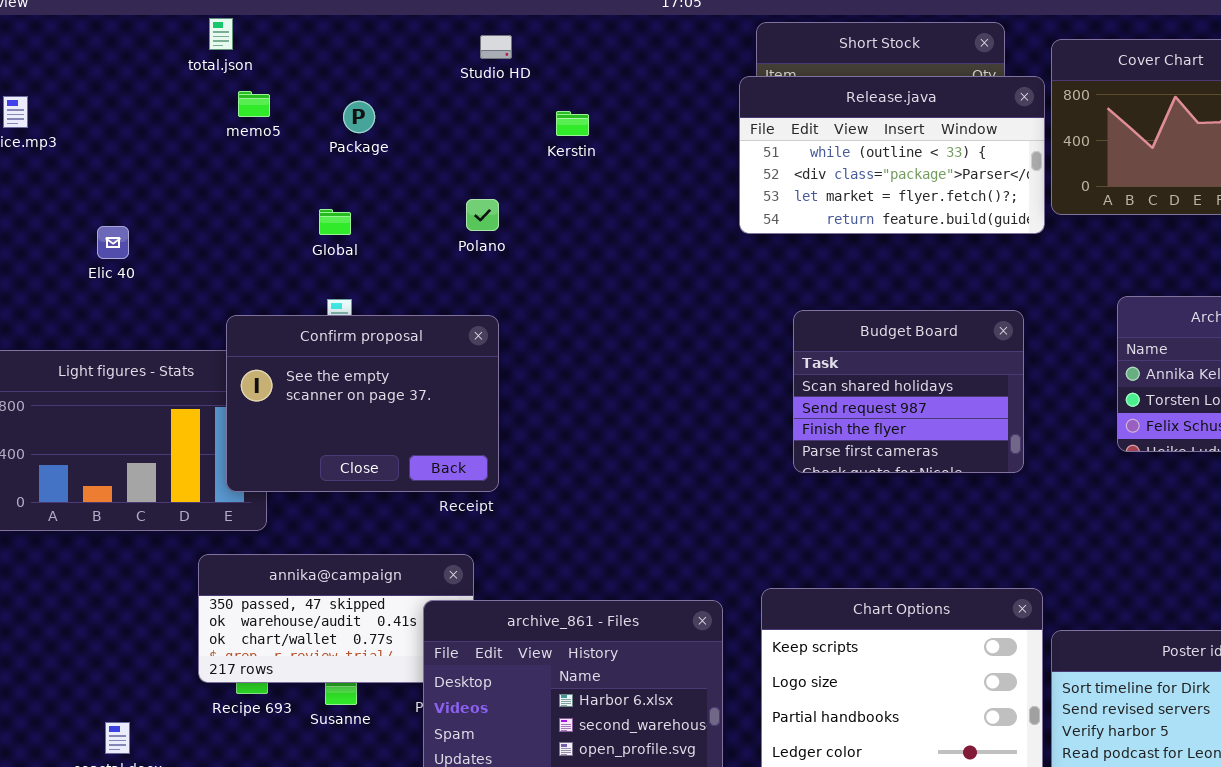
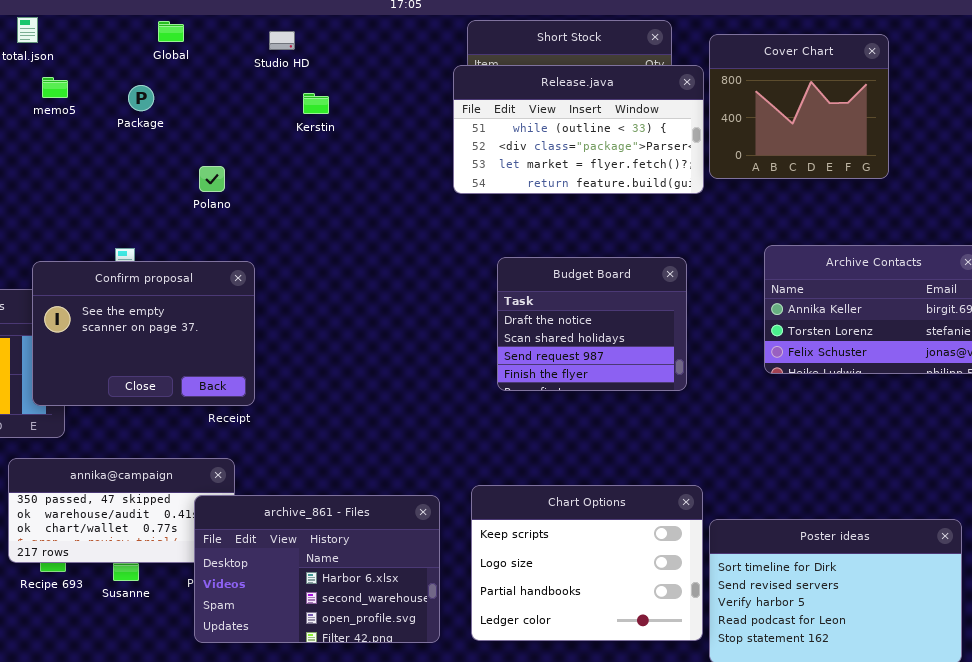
Studio HD: [480,35,512,59] -> [269,31,295,50], moved
Polano: [466,199,499,231] -> [199,166,225,192], moved
Global: [319,209,351,235] -> [158,21,184,42], moved
Budget Board: [793,310,1024,473] -> [497,257,687,391], scrolled up 1 row

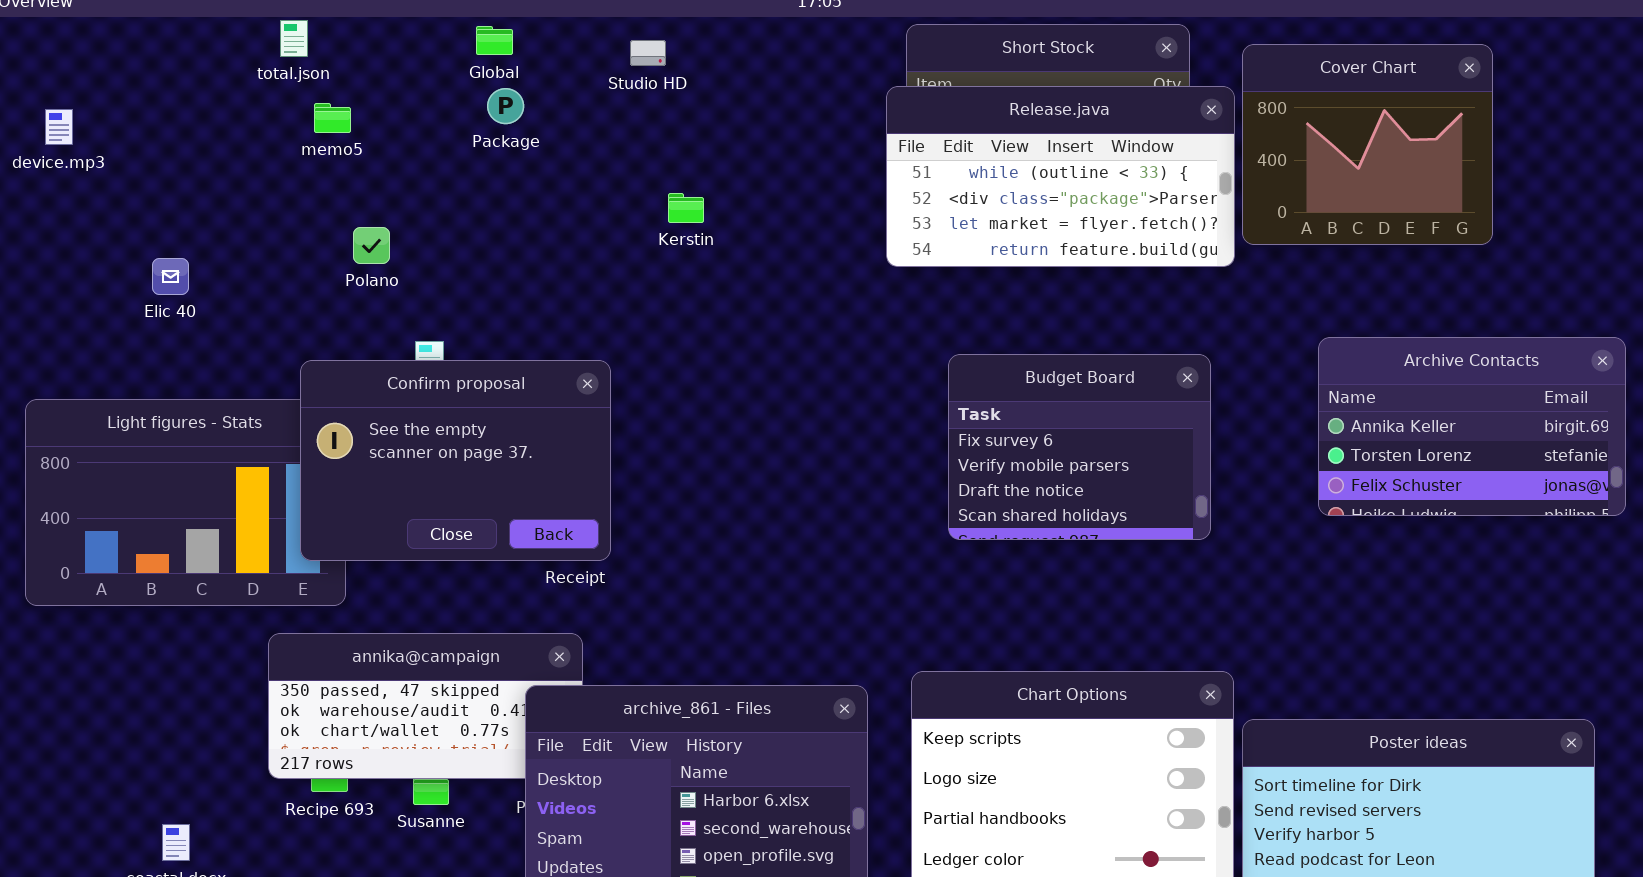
Package: [128,85,154,111] -> [487,88,524,124], moved
Kerstin: [303,93,329,114] -> [668,193,704,223], moved
Polano: [199,166,225,192] -> [353,227,390,264], moved
Budget Board: [497,257,687,391] -> [948,354,1211,540], scrolled up 2 rows

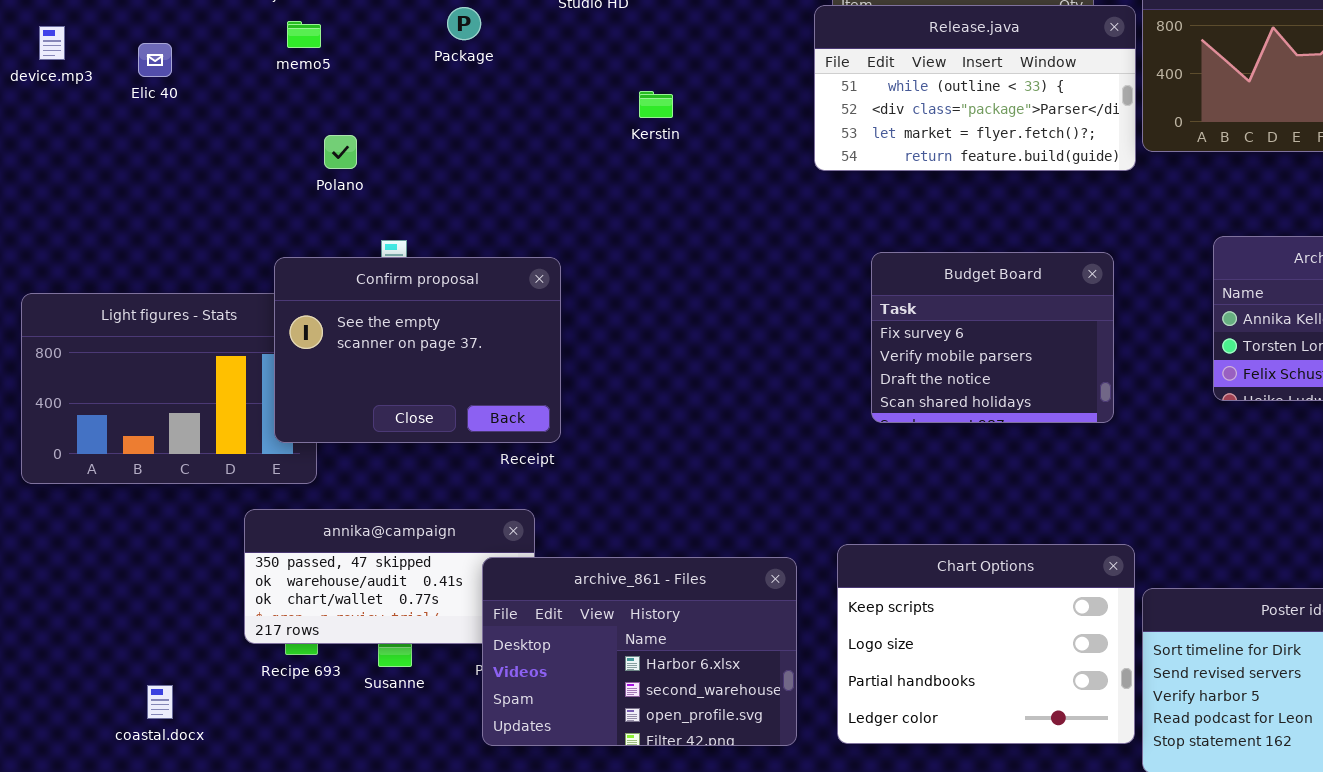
Kerstin: [668,193,704,223] -> [639,91,673,118], moved
Elic 40: [152,258,189,295] -> [138,43,172,77], moved

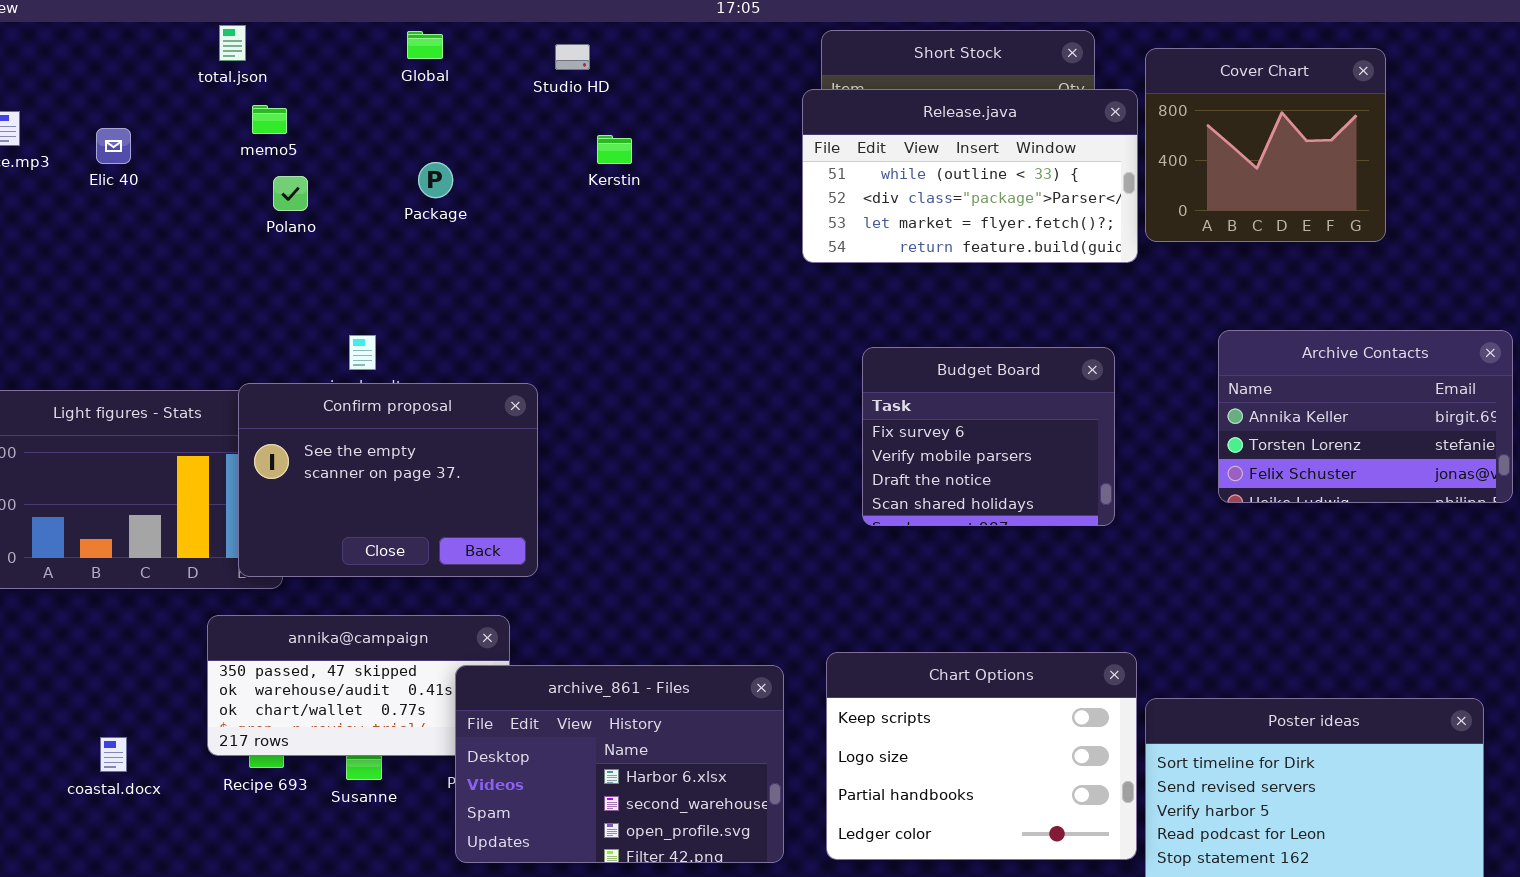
Package: [447,7,481,40] -> [418,162,453,198], moved
Kerstin: [639,91,673,118] -> [597,135,632,164], moved
Polano: [324,135,357,169] -> [273,176,308,211], moved
Confirm proposal: [274,257,561,443] -> [238,383,538,577], moved
coastal.docx: [147,685,173,719] -> [100,737,127,772], moved

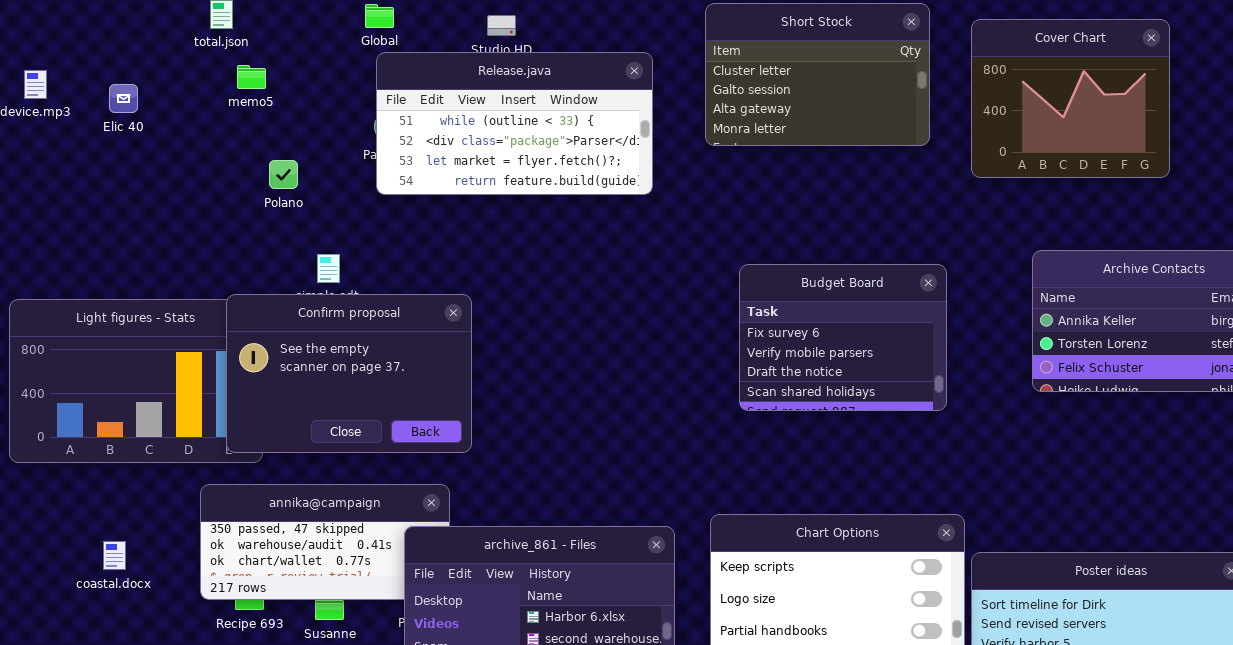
Release.java: [802,89,1138,263] -> [376,52,653,195], moved
Polano: [273,176,308,211] -> [269,160,298,189], moved
coastal.docx: [100,737,127,772] -> [103,541,126,570], moved

